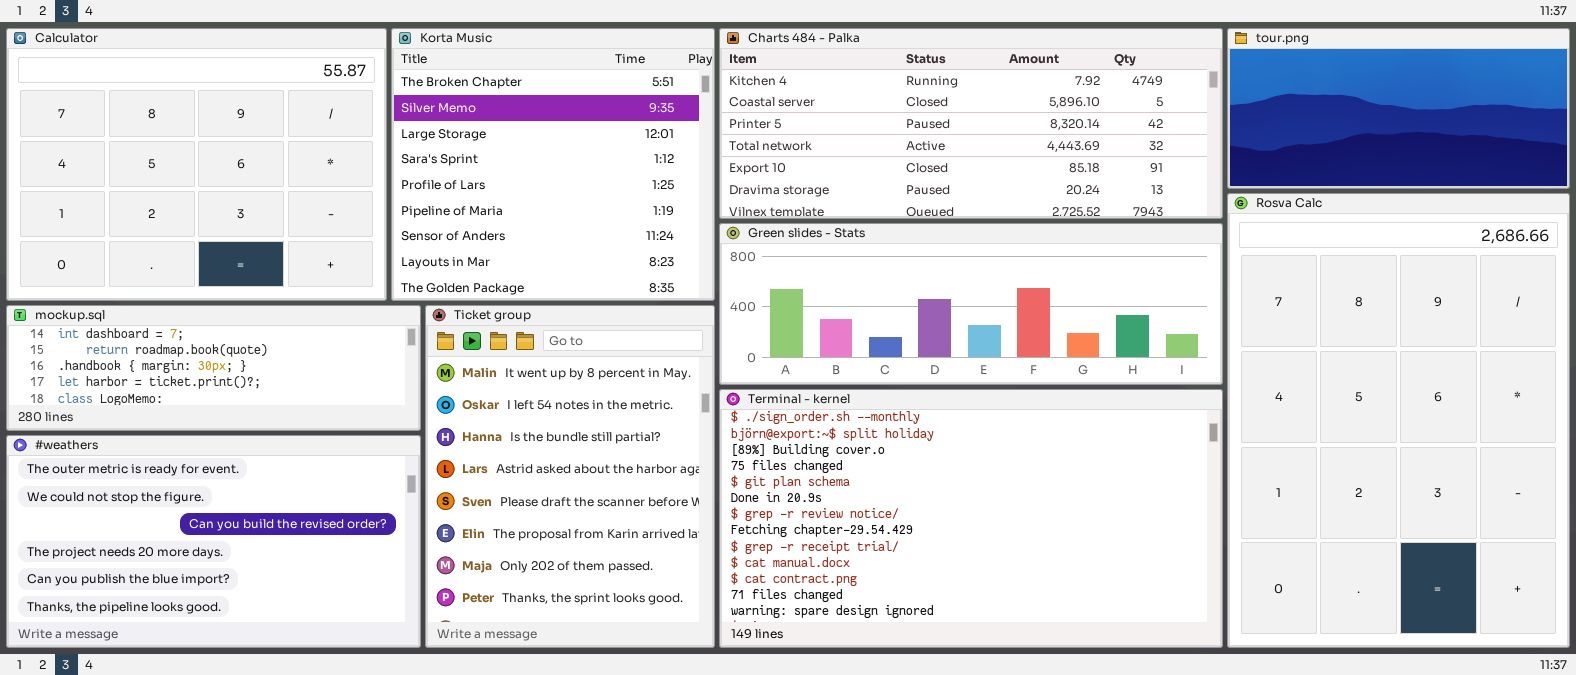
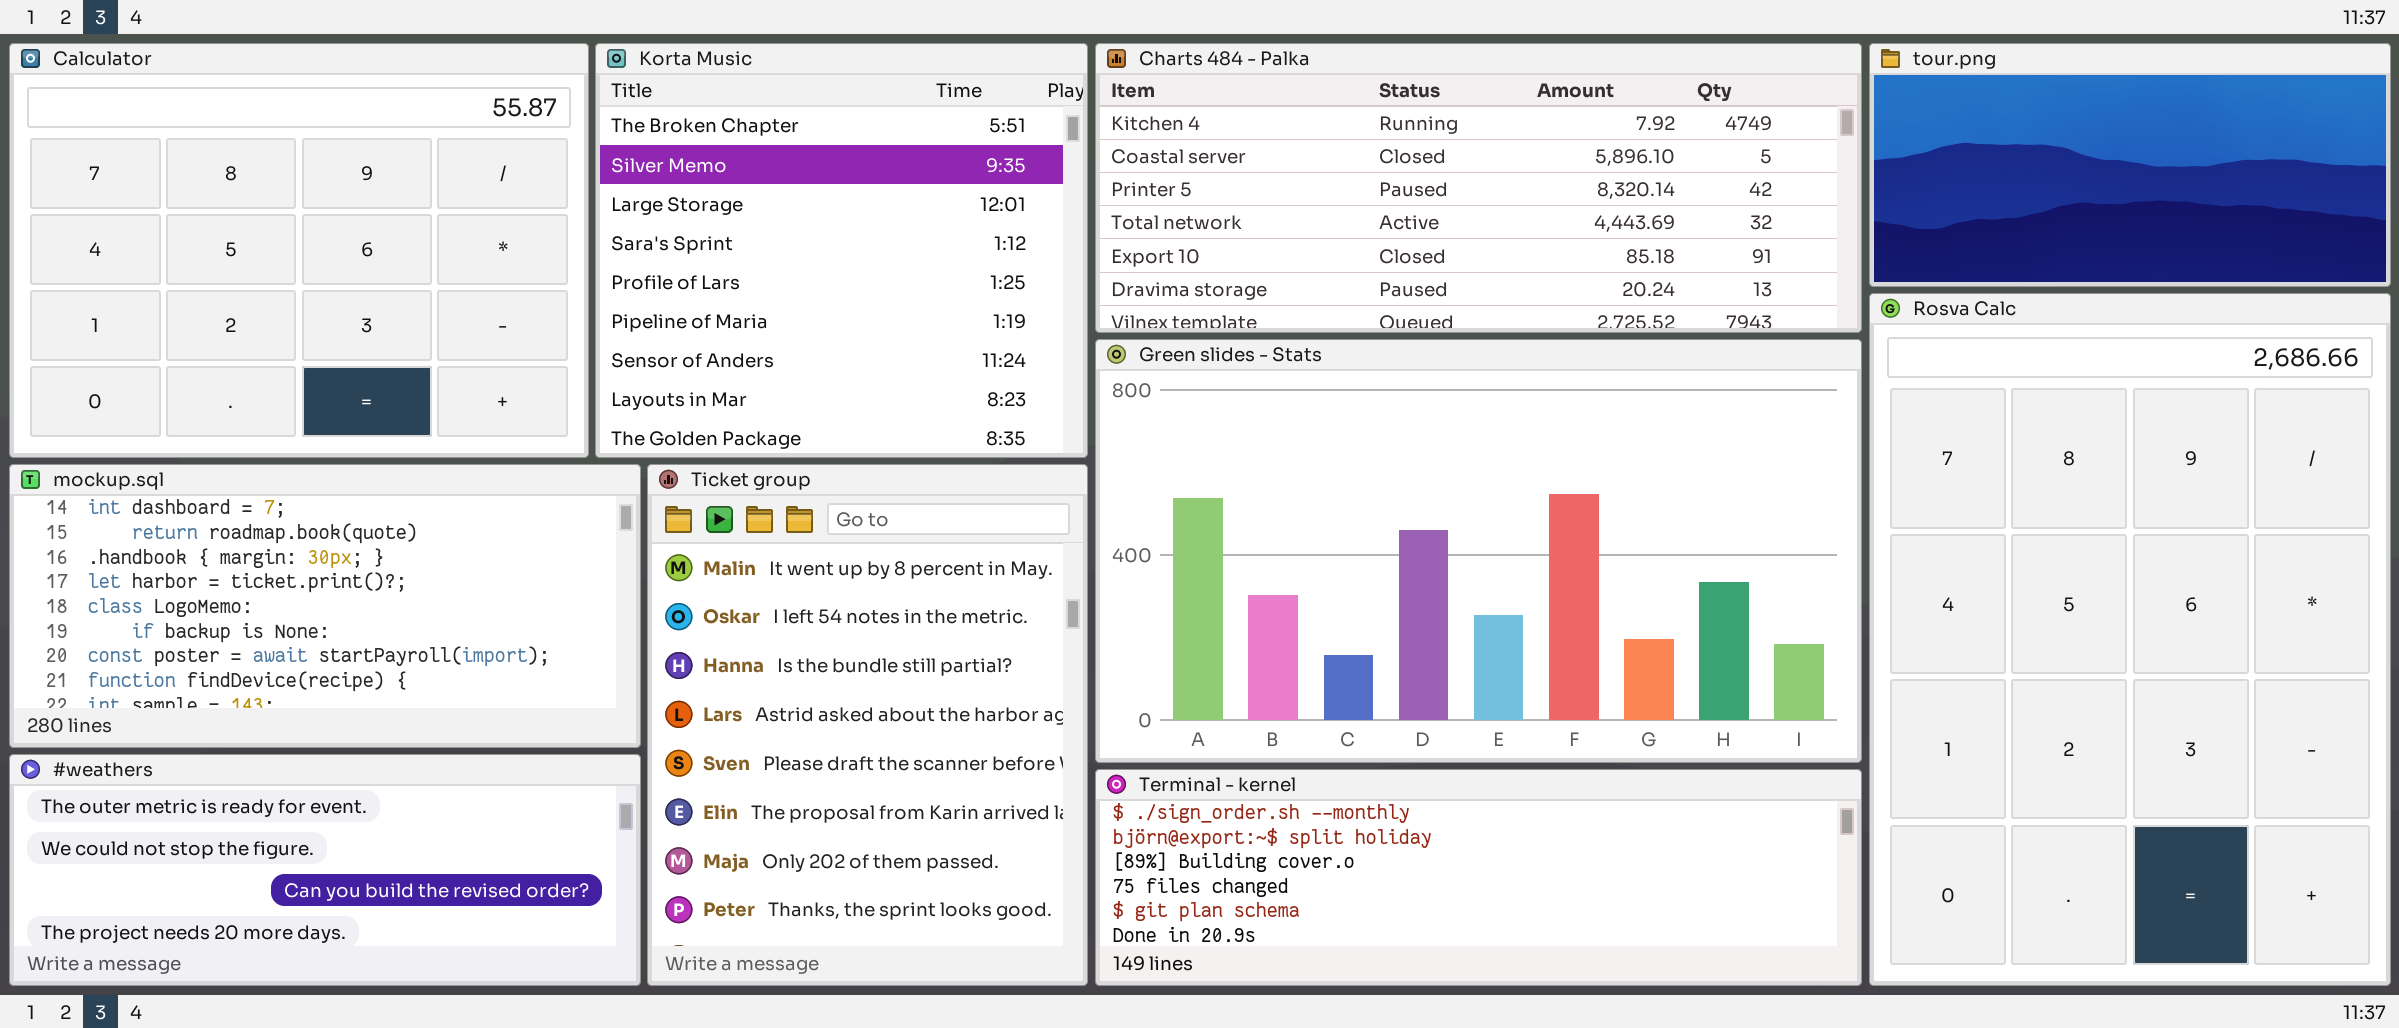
Green slides - Stats: [719,223,1223,385] -> [1095,339,1862,763], resized
mockup.sql: [6,305,421,431] -> [9,464,641,748], resized
Terminal - kernel: [719,389,1223,648] -> [1095,769,1862,986], resized
#weathers: [6,435,421,648] -> [9,754,641,986], resized

